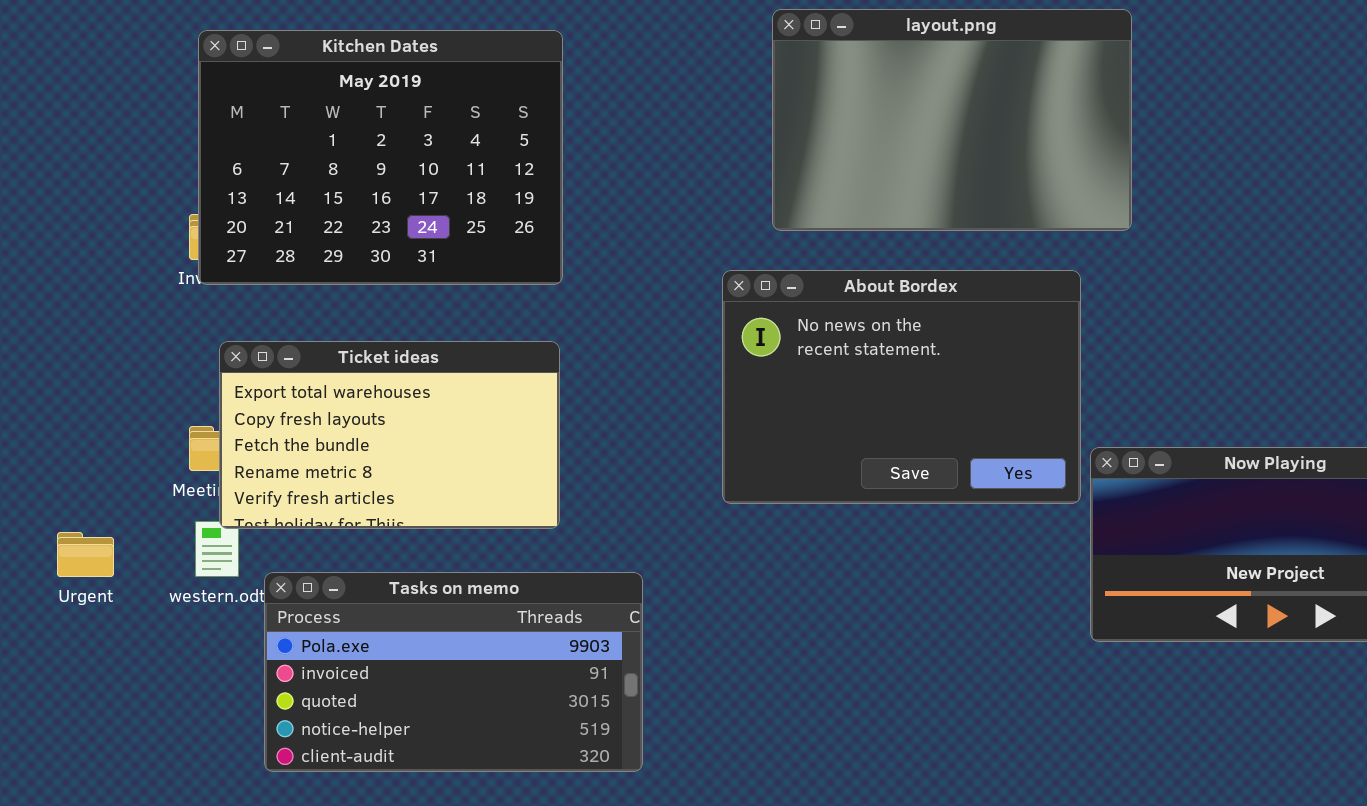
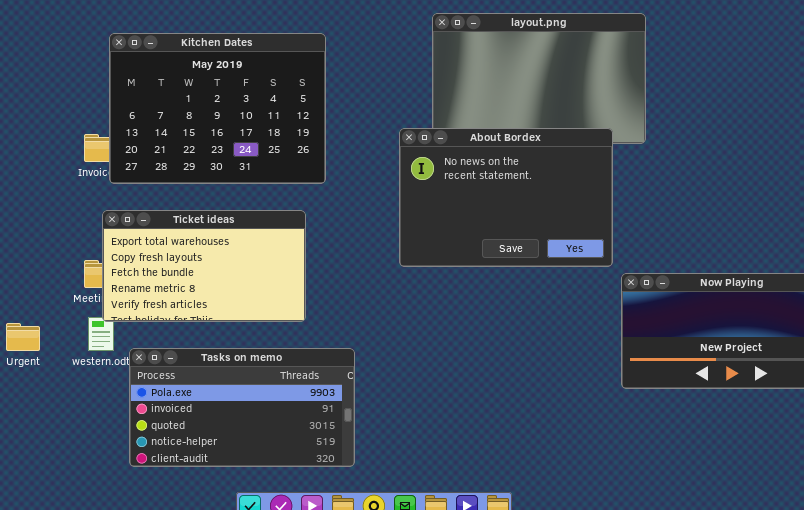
Kitchen Dates: [198,30,563,285] -> [109,33,326,184], moved
About Bordex: [722,270,1081,504] -> [399,128,613,267], moved

